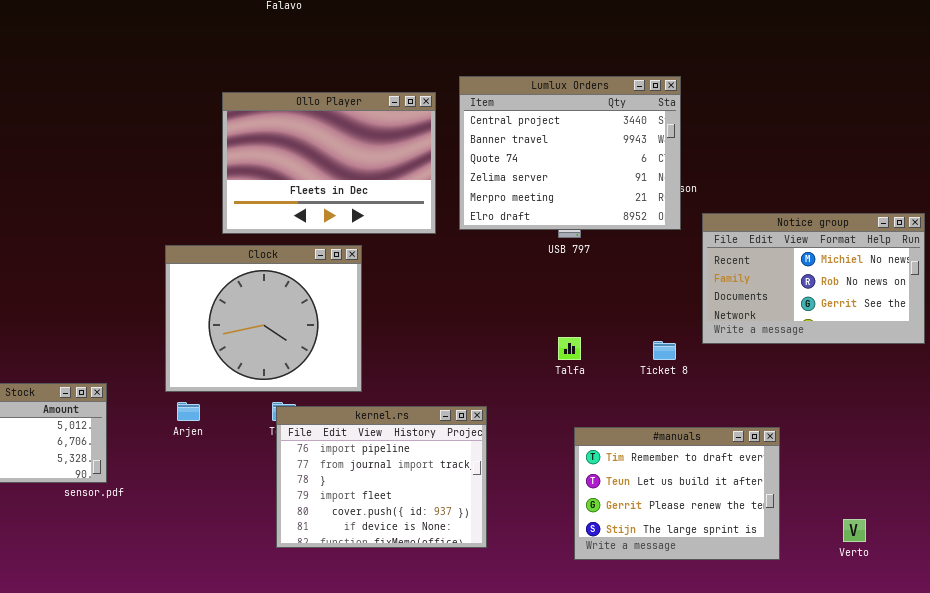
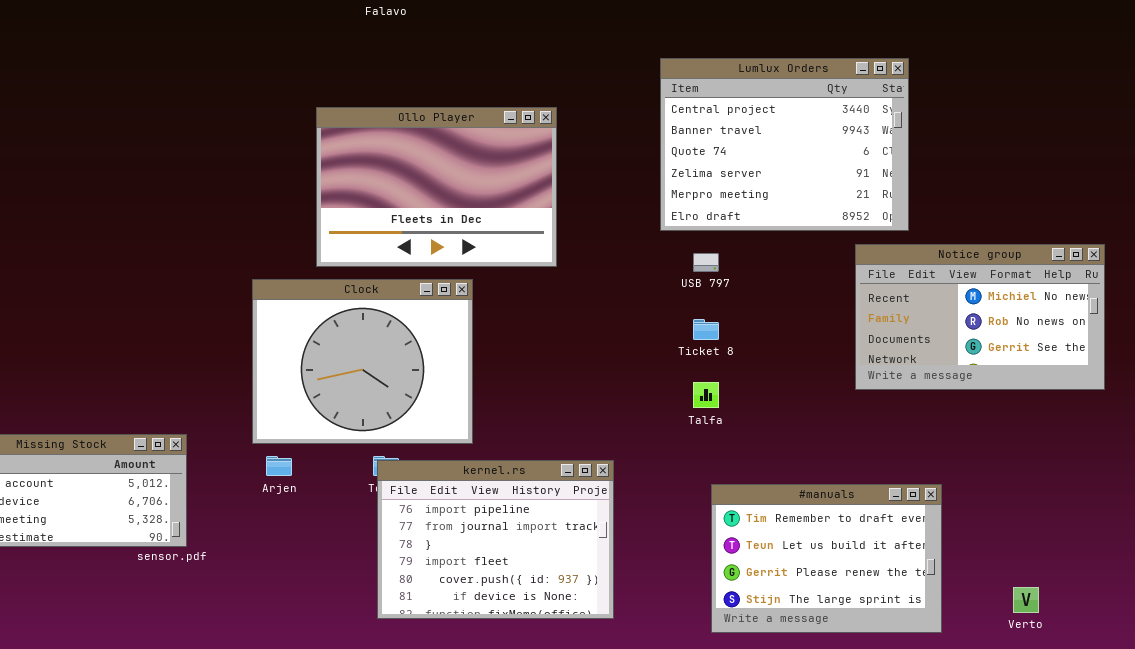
Lumlux Orders: [459,76,681,230] -> [660,58,909,231], moved
Ticket 8: [653,341,676,360] -> [693,319,719,340], moved

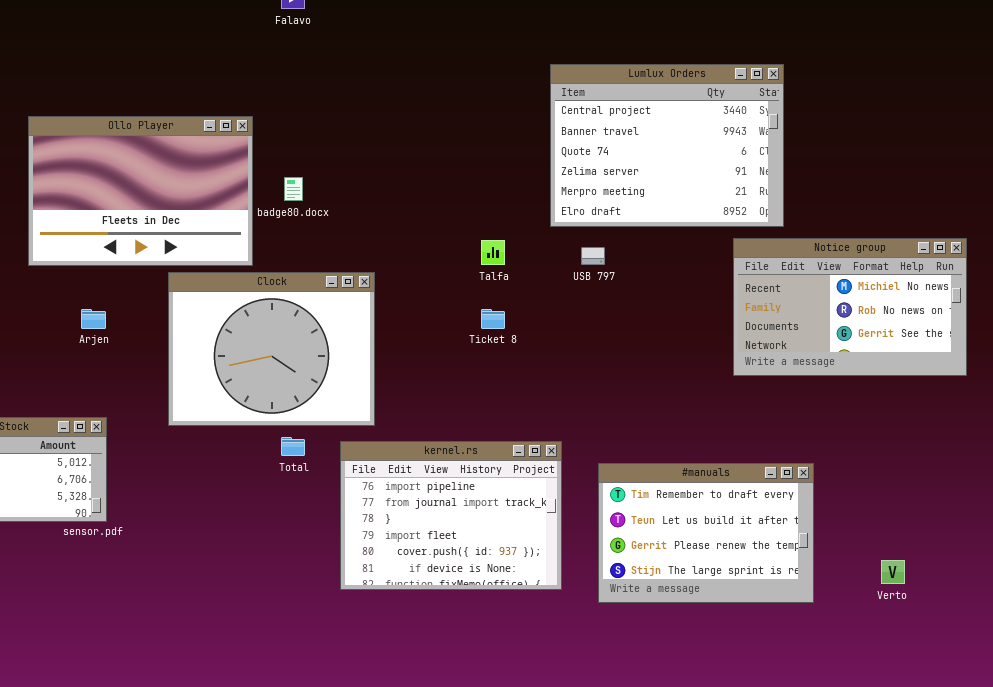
Ollo Player: [316,107,557,267] -> [28,116,253,266], moved
Ticket 8: [693,319,719,340] -> [481,309,505,329], moved
Talfa: [693,382,719,408] -> [481,240,505,265], moved
Arjen: [266,456,292,476] -> [81,309,106,329], moved
kernel.rs: [377,460,614,619] -> [340,441,562,590], moved

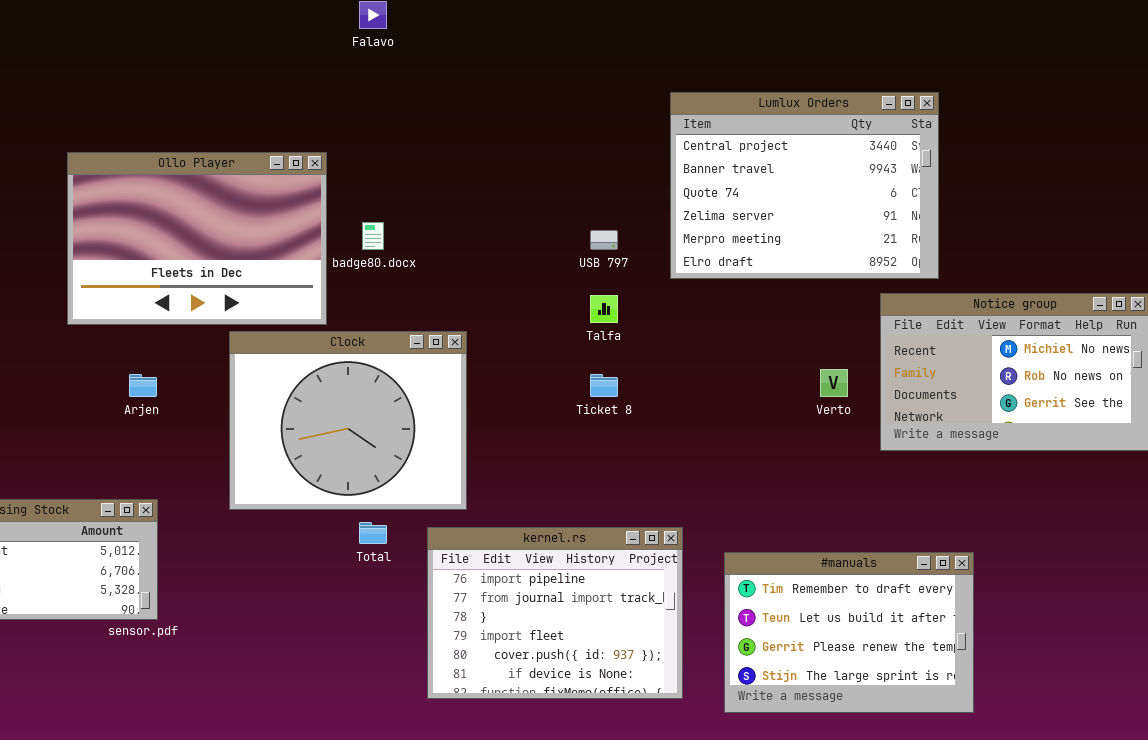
USB 797: [581,247,605,265] -> [590,230,618,250], moved
Verto: [881,560,905,584] -> [820,369,848,397], moved

